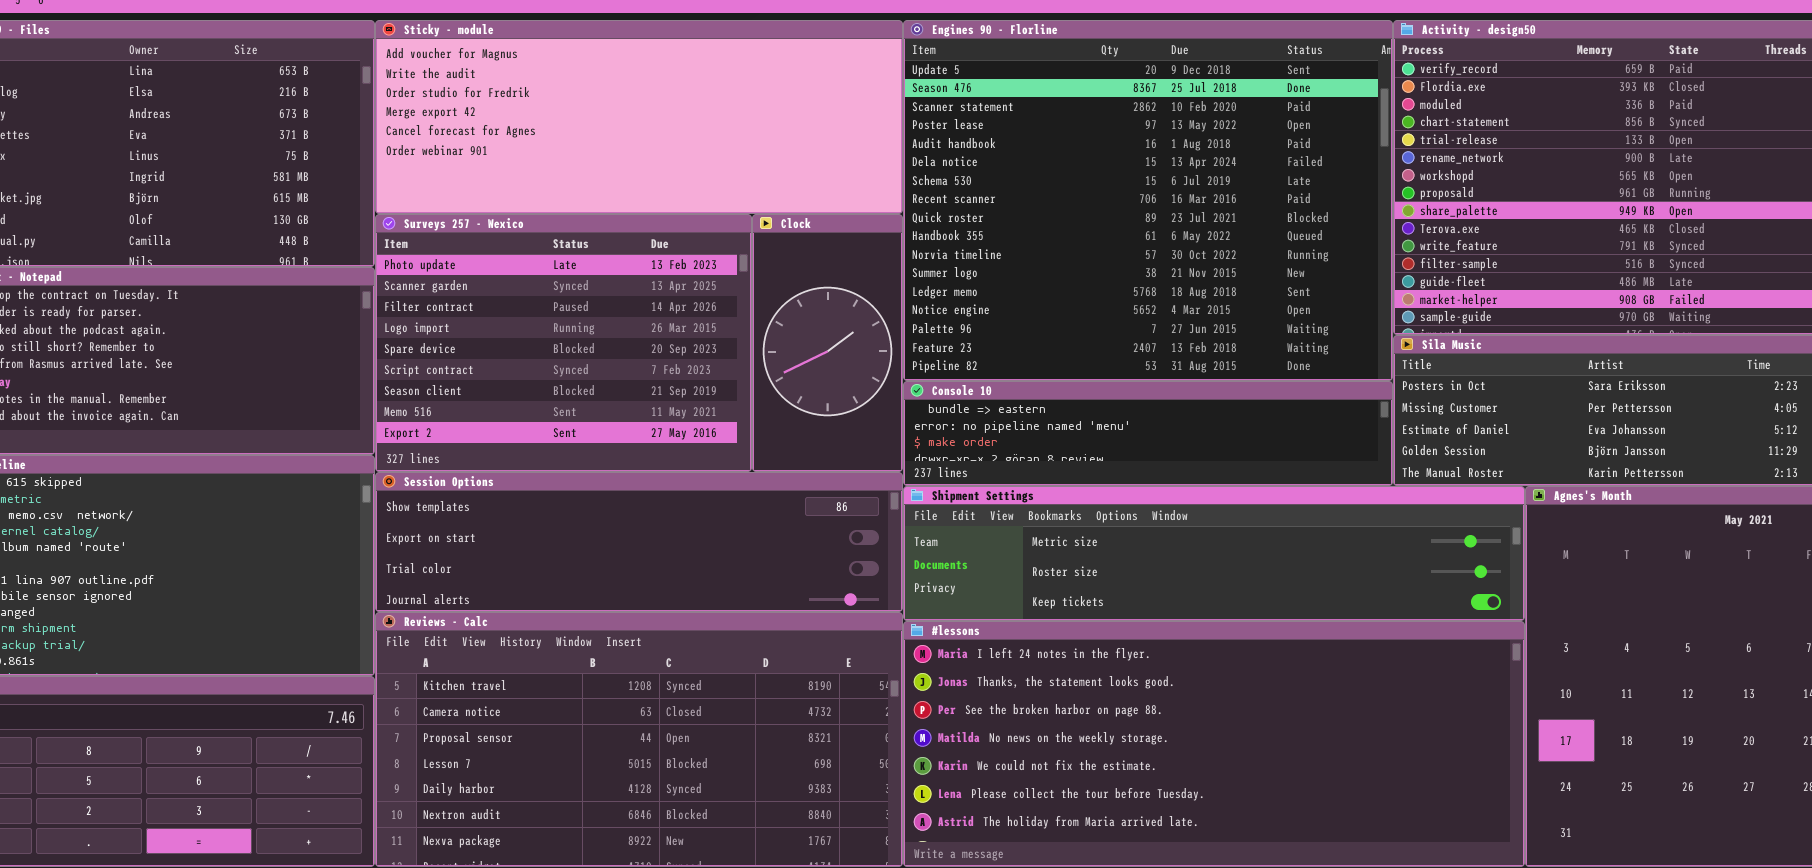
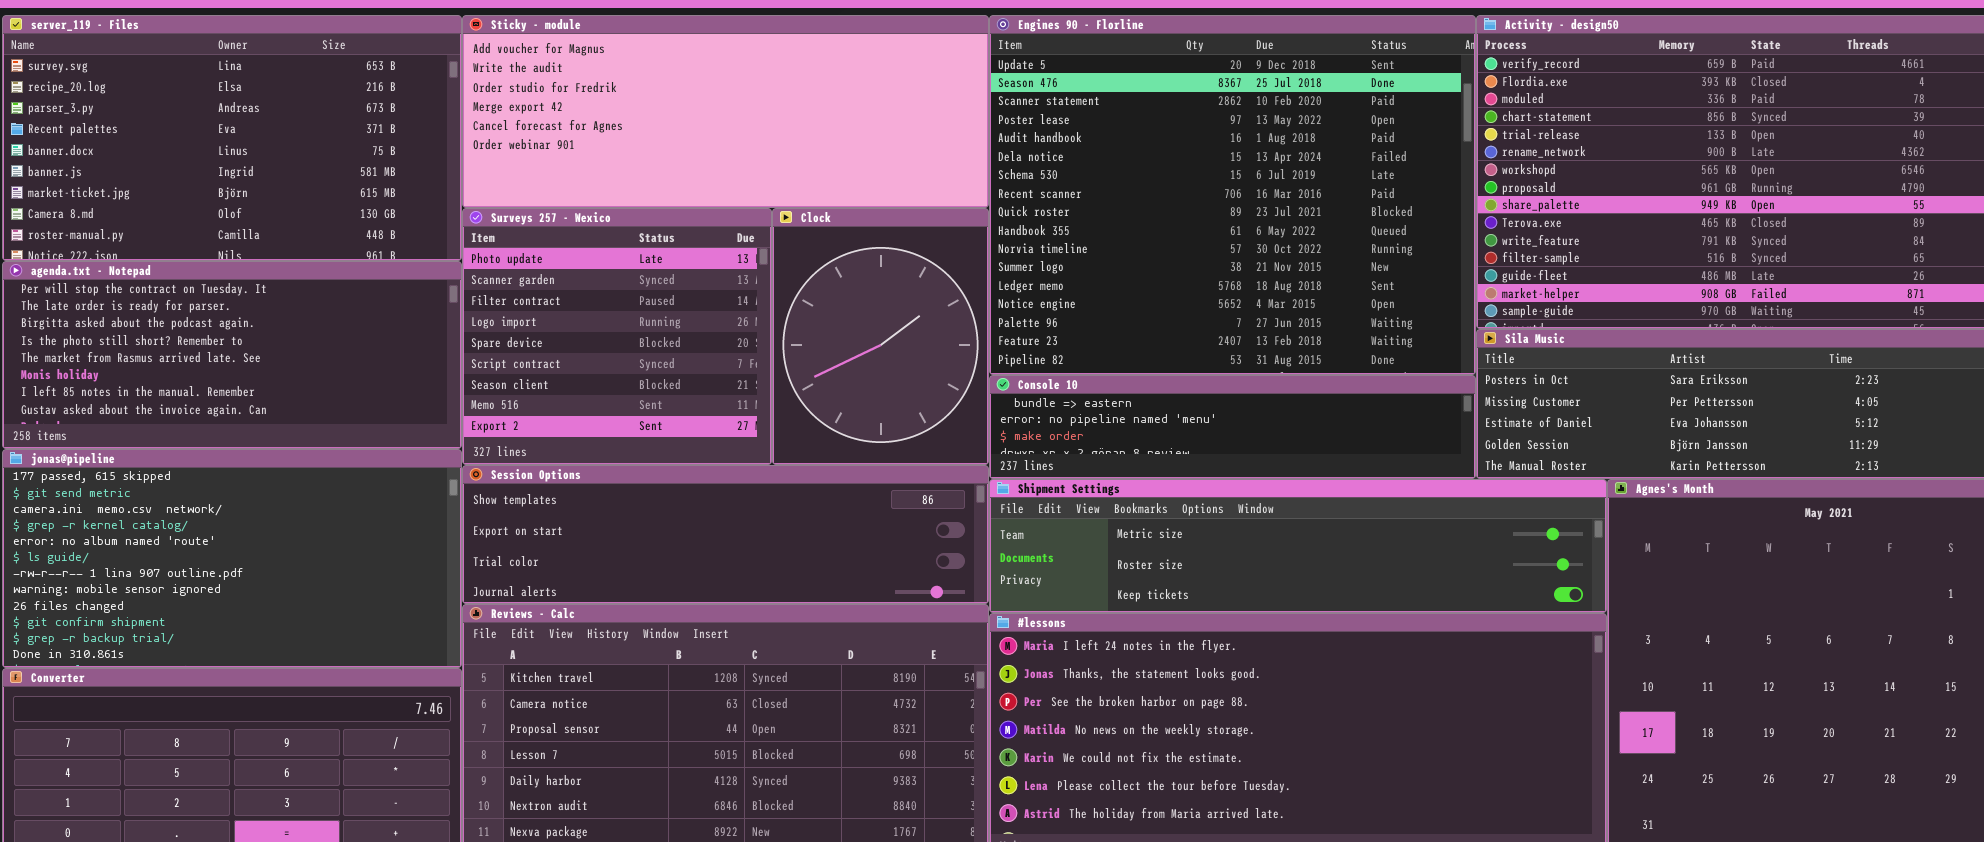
Surveys 257 - Wexico: [375,214,752,472] -> [462,208,772,465], resized
Clock: [752,214,903,472] -> [772,208,989,465], resized

